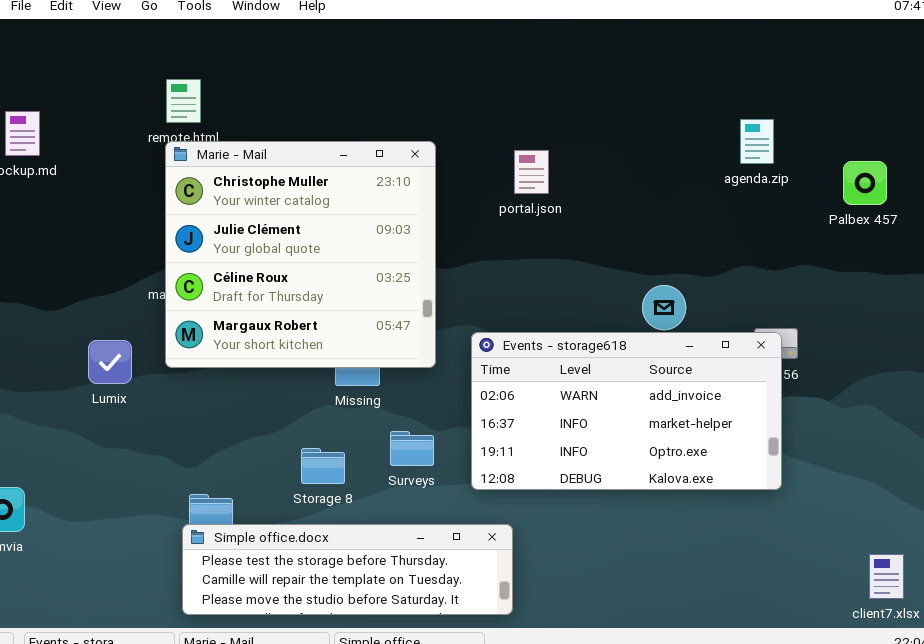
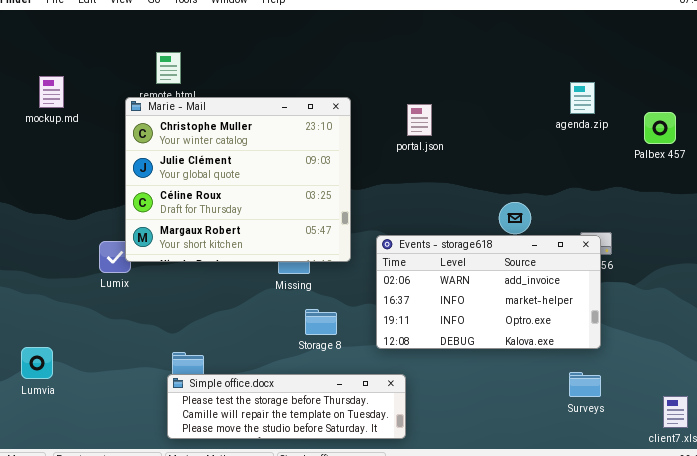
Marie - Mail: [165,141,436,368] -> [125,97,351,262], resized
Surveys: [390,431,434,466] -> [569,372,601,397], moved
Storage 8: [301,448,345,484] -> [305,309,337,335], moved

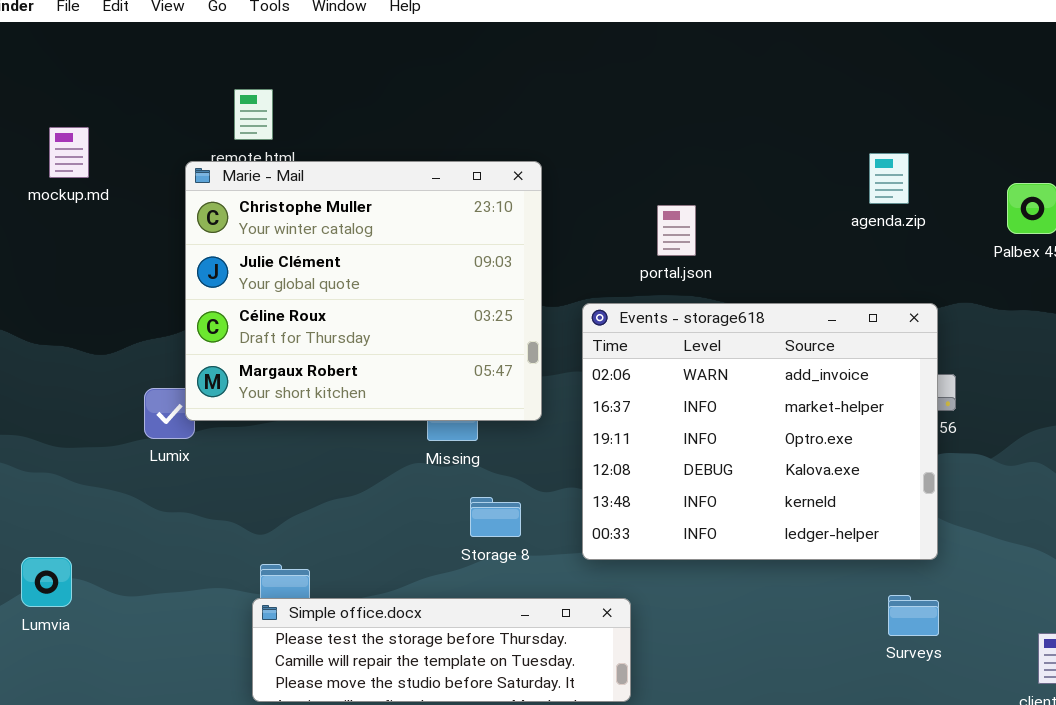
agenda.zip: [570,82,595,114] -> [869,153,909,204], moved
portal.json: [407,104,432,136] -> [657,205,696,256], moved
Events - storage618: [376,235,601,349] -> [582,303,938,560], resized

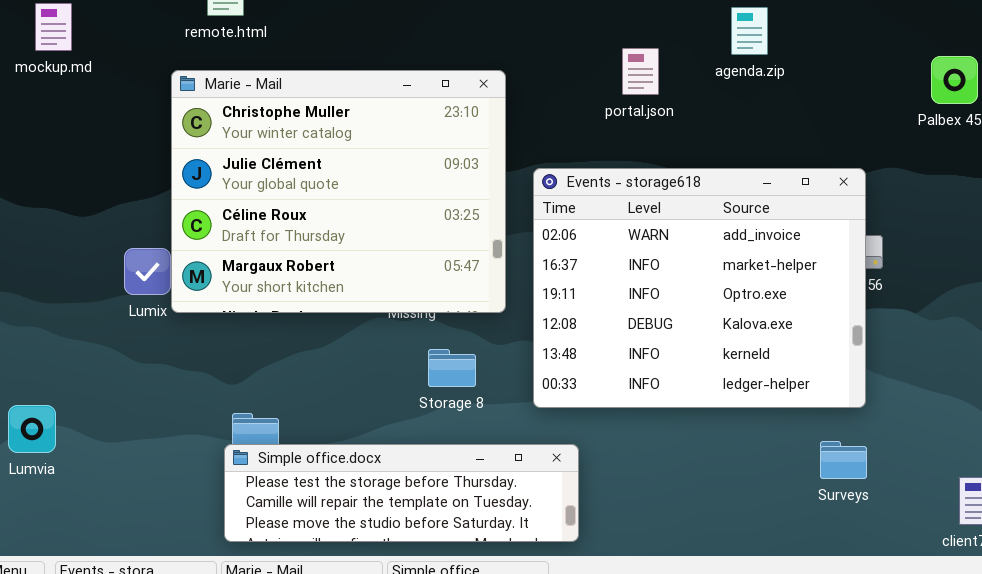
agenda.zip: [869,153,909,204] -> [731,7,768,55], moved
Marie - Mail: [185,161,542,421] -> [171,70,506,313], moved
portal.json: [657,205,696,256] -> [622,48,659,95], moved

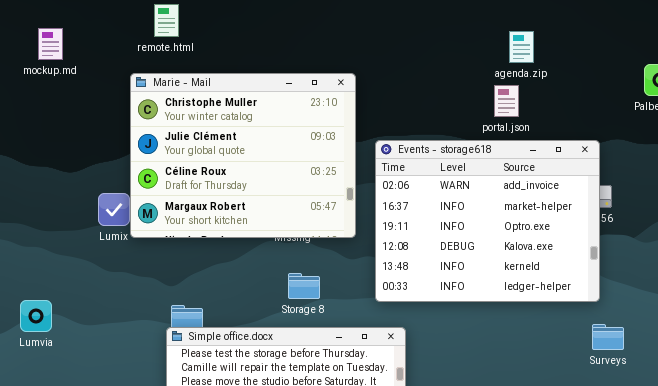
portal.json: [622,48,659,95] -> [494,85,519,117], moved
Storage 8: [428,349,476,387] -> [288,273,320,299], moved
Surveys: [820,441,867,479] -> [592,324,624,350], moved

